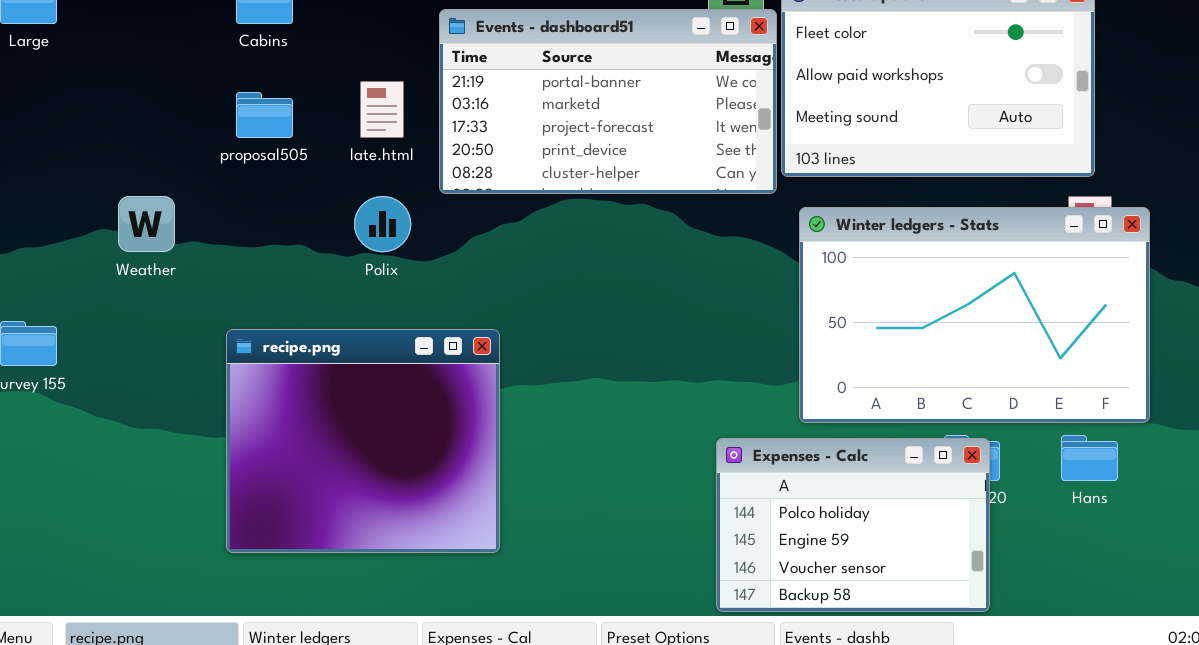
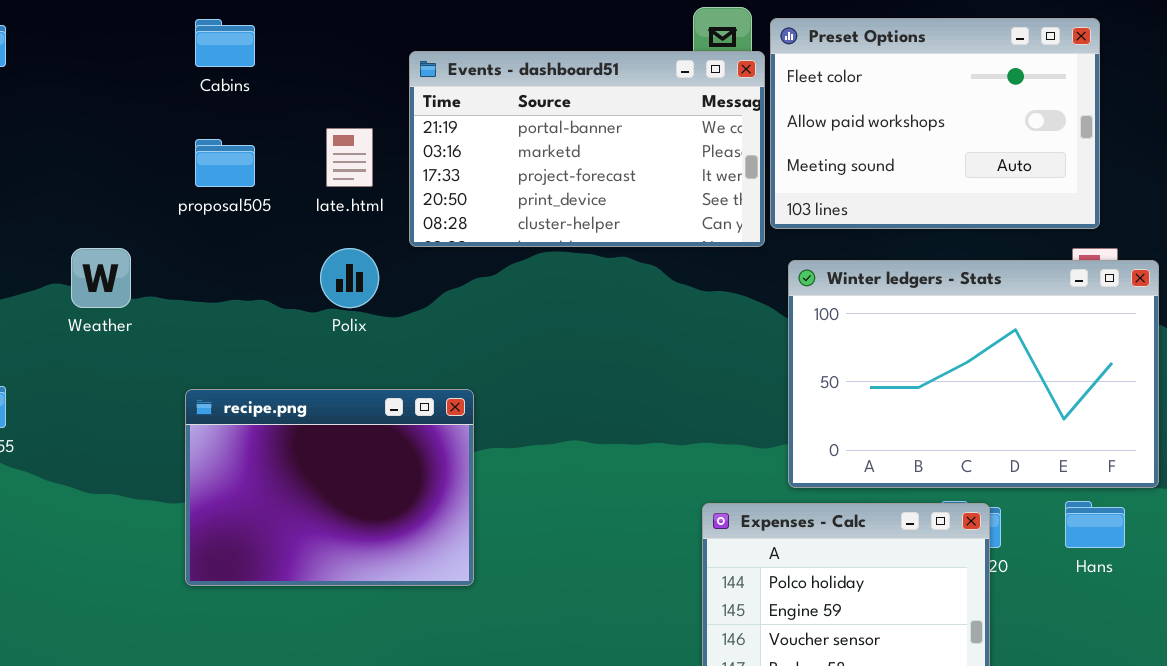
recipe.png: [226,329,500,553] -> [185,389,474,586], resized

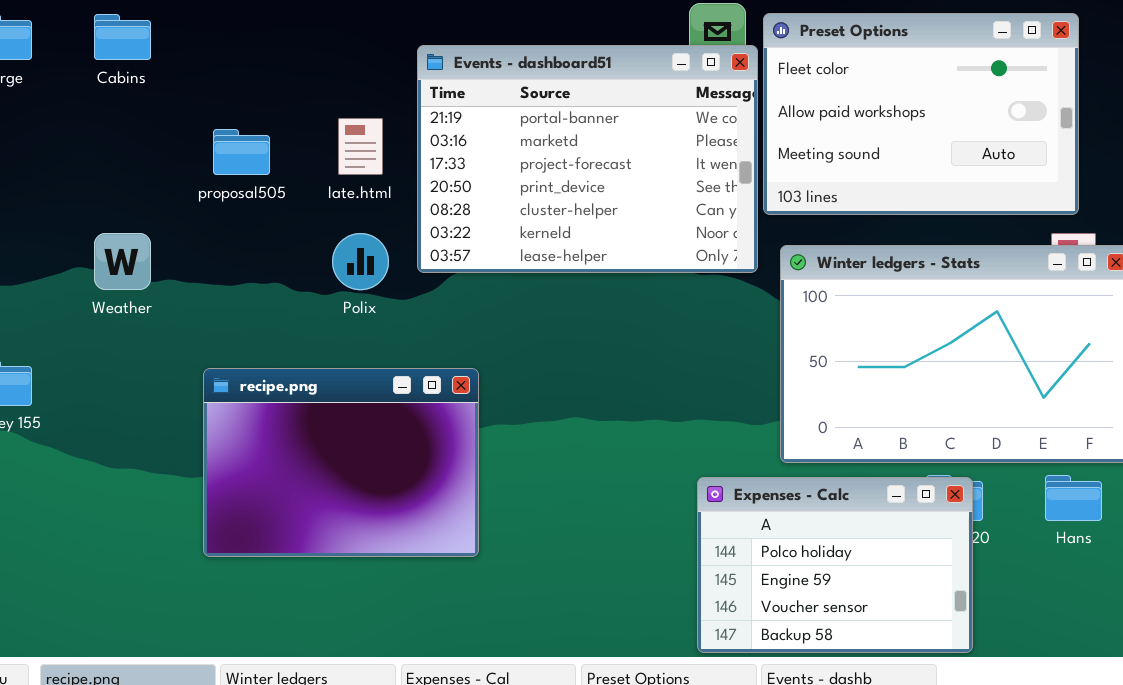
Cabins: [195,19,255,67] -> [94,14,151,60], moved
Events - dashboard51: [409,51,765,247] -> [417,45,758,273], resized

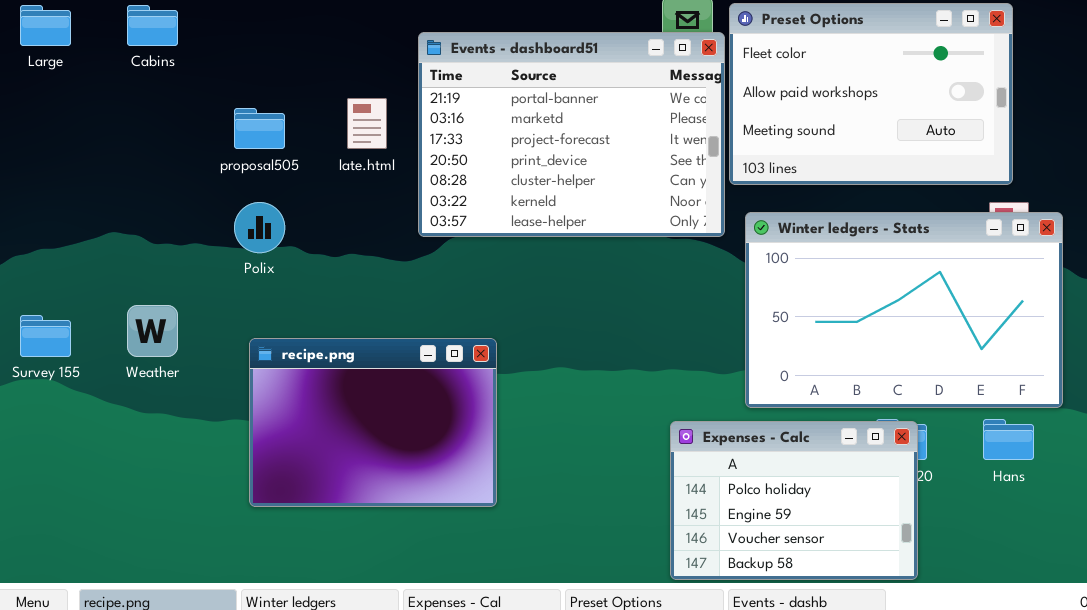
Weather: [94,233,151,290] -> [127,305,178,357], moved
Polix: [332,233,389,290] -> [234,202,285,253], moved
recipe.png: [203,368,479,557] -> [249,338,497,507], moved

